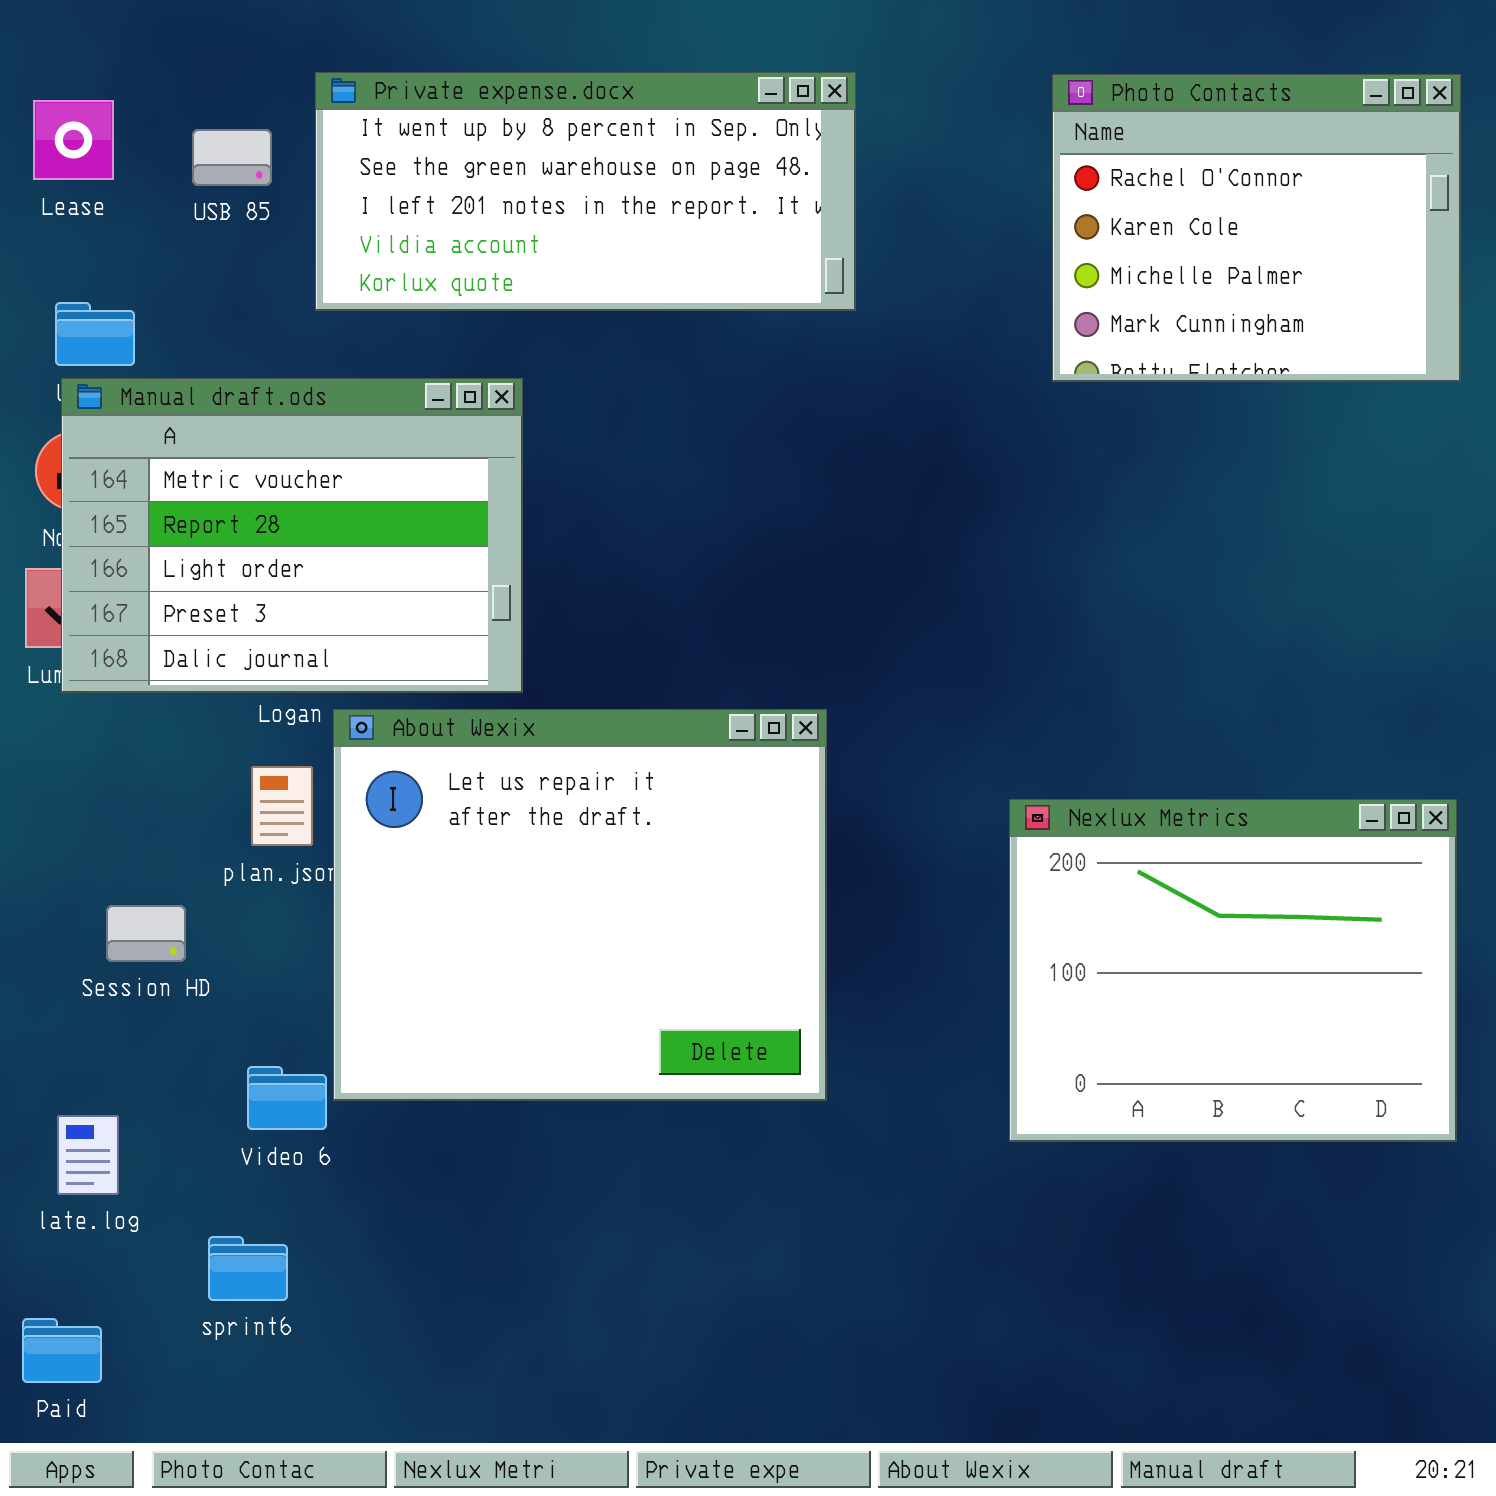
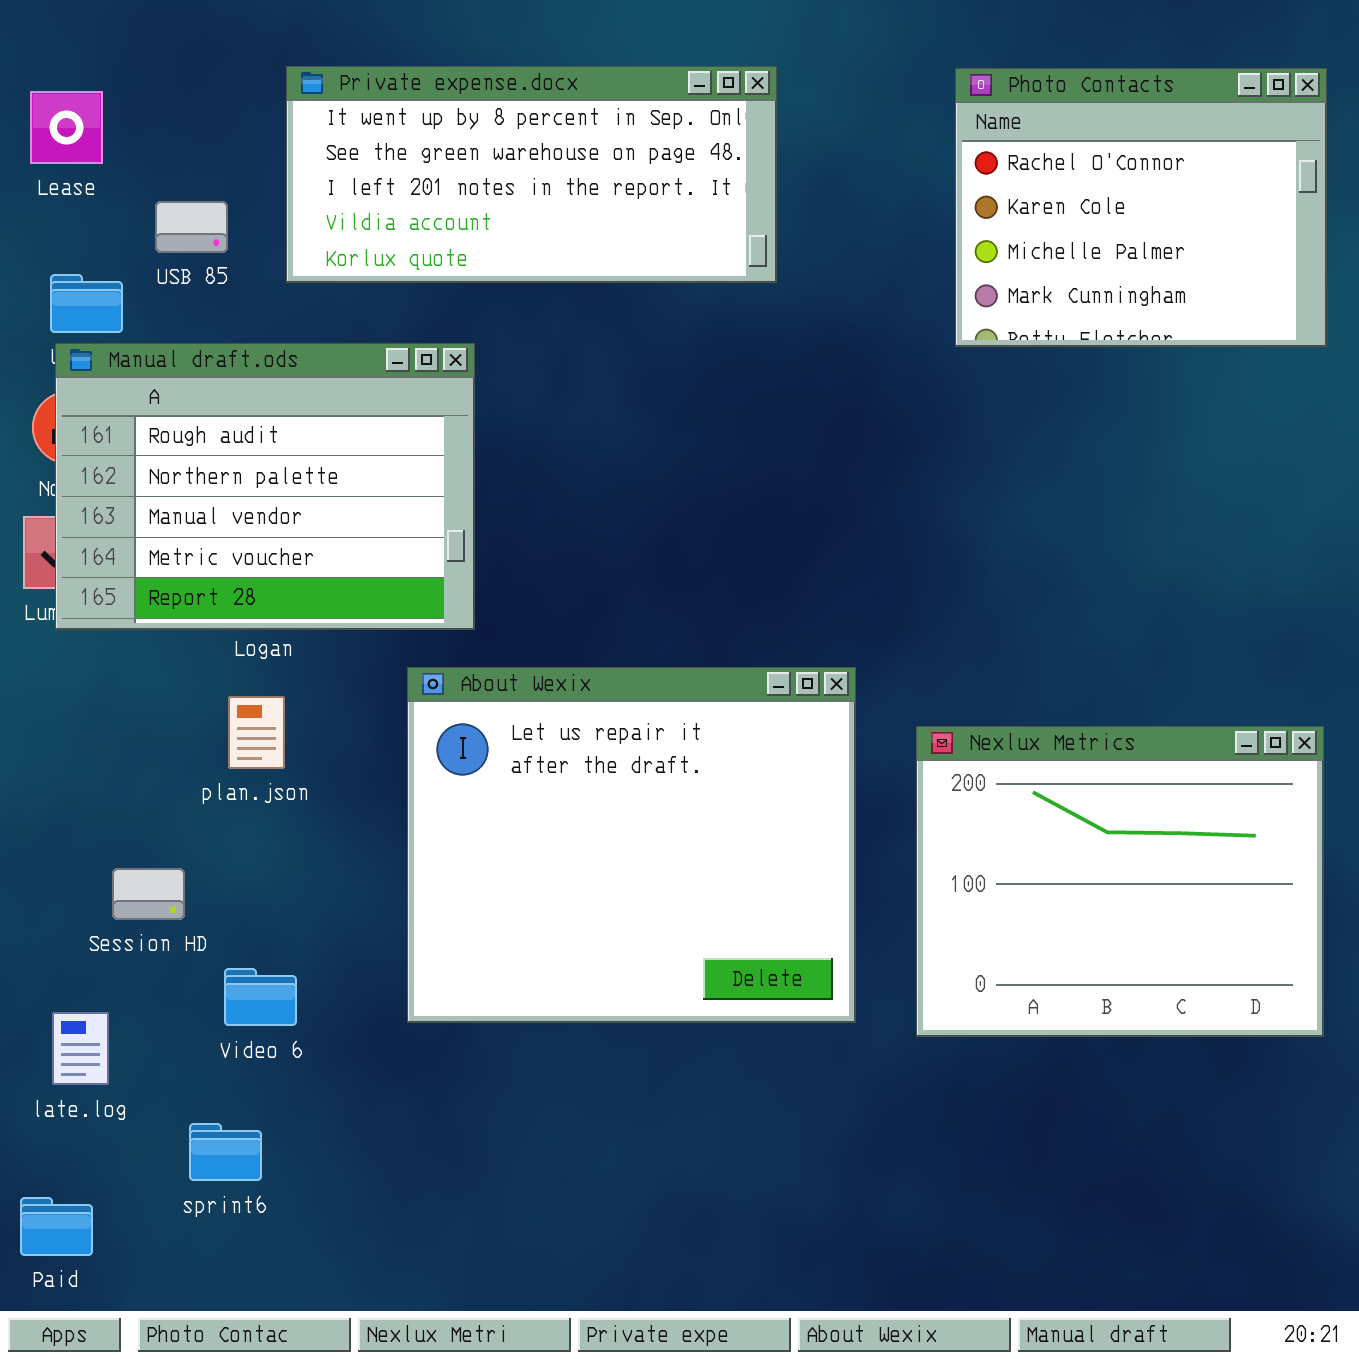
USB 85: [192,129,272,186] -> [155,201,228,253], moved
Manual draft.ods: [61,378,523,693] -> [55,343,475,630], scrolled up 3 rows
About Wexix: [333,709,827,1101] -> [407,667,856,1023], moved
Session HD: [106,905,186,962] -> [112,868,185,920], moved

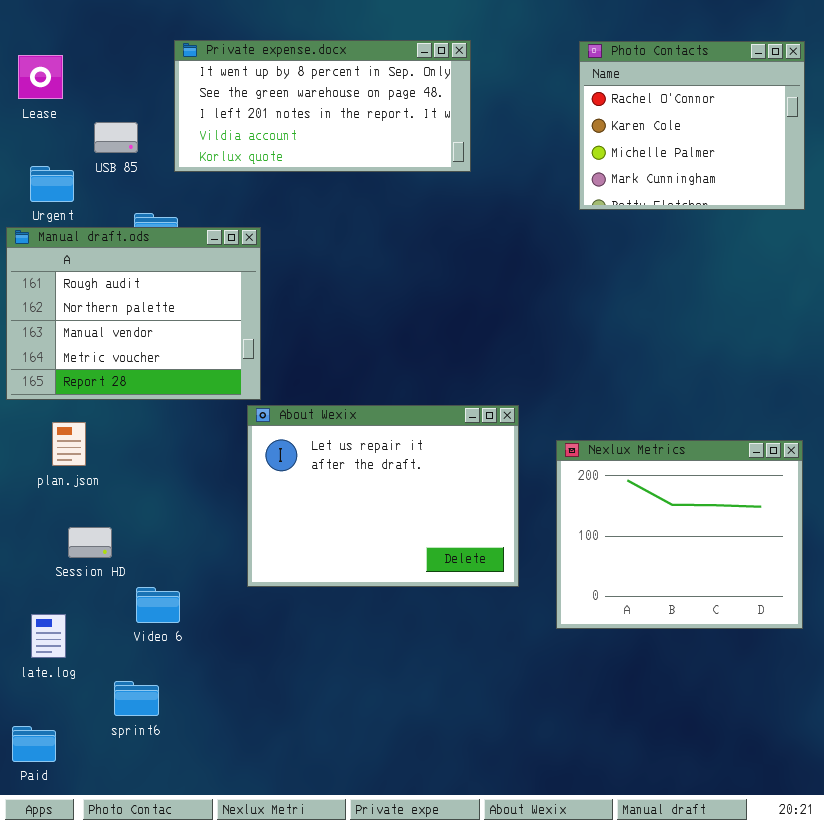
Manual draft.ods: [55,343,475,630] -> [6,227,261,400], moved
About Wexix: [407,667,856,1023] -> [247,405,519,587], resized
plan.json: [228,696,285,769] -> [52,422,86,466], moved

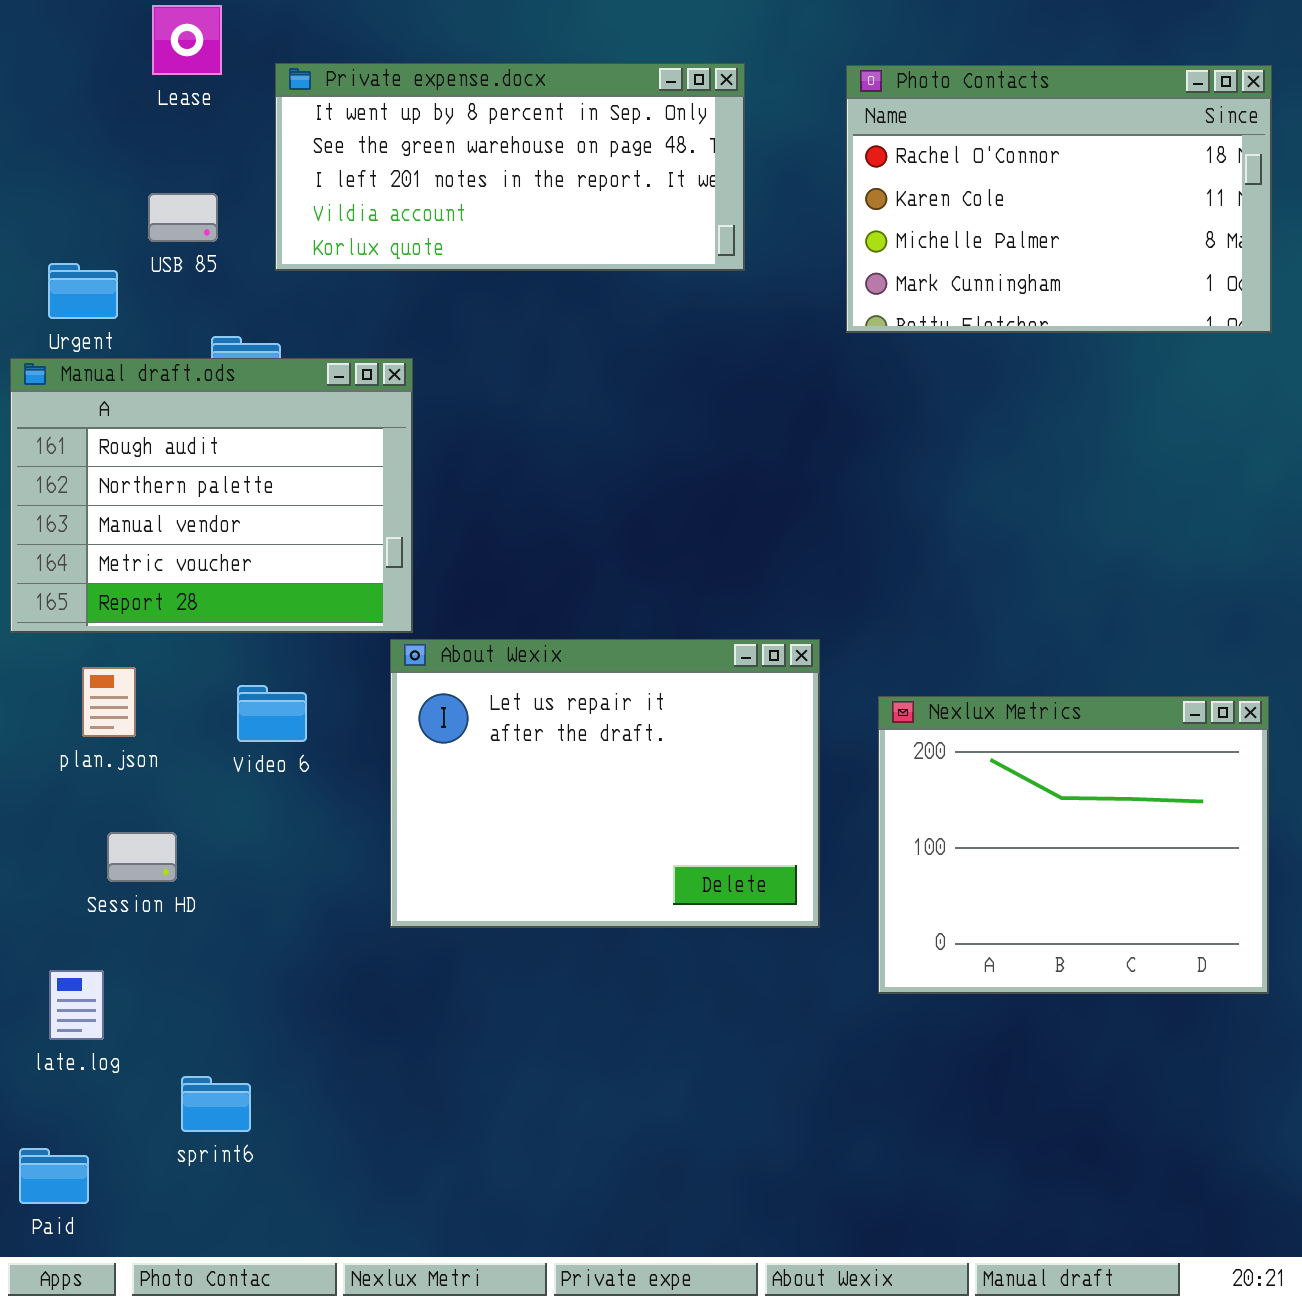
Photo Contacts: [579,41,805,210] -> [846,65,1272,333], resized
Lease: [18,55,63,99] -> [152,5,222,75], moved
Video 6: [136,587,180,623] -> [237,685,307,742], moved

